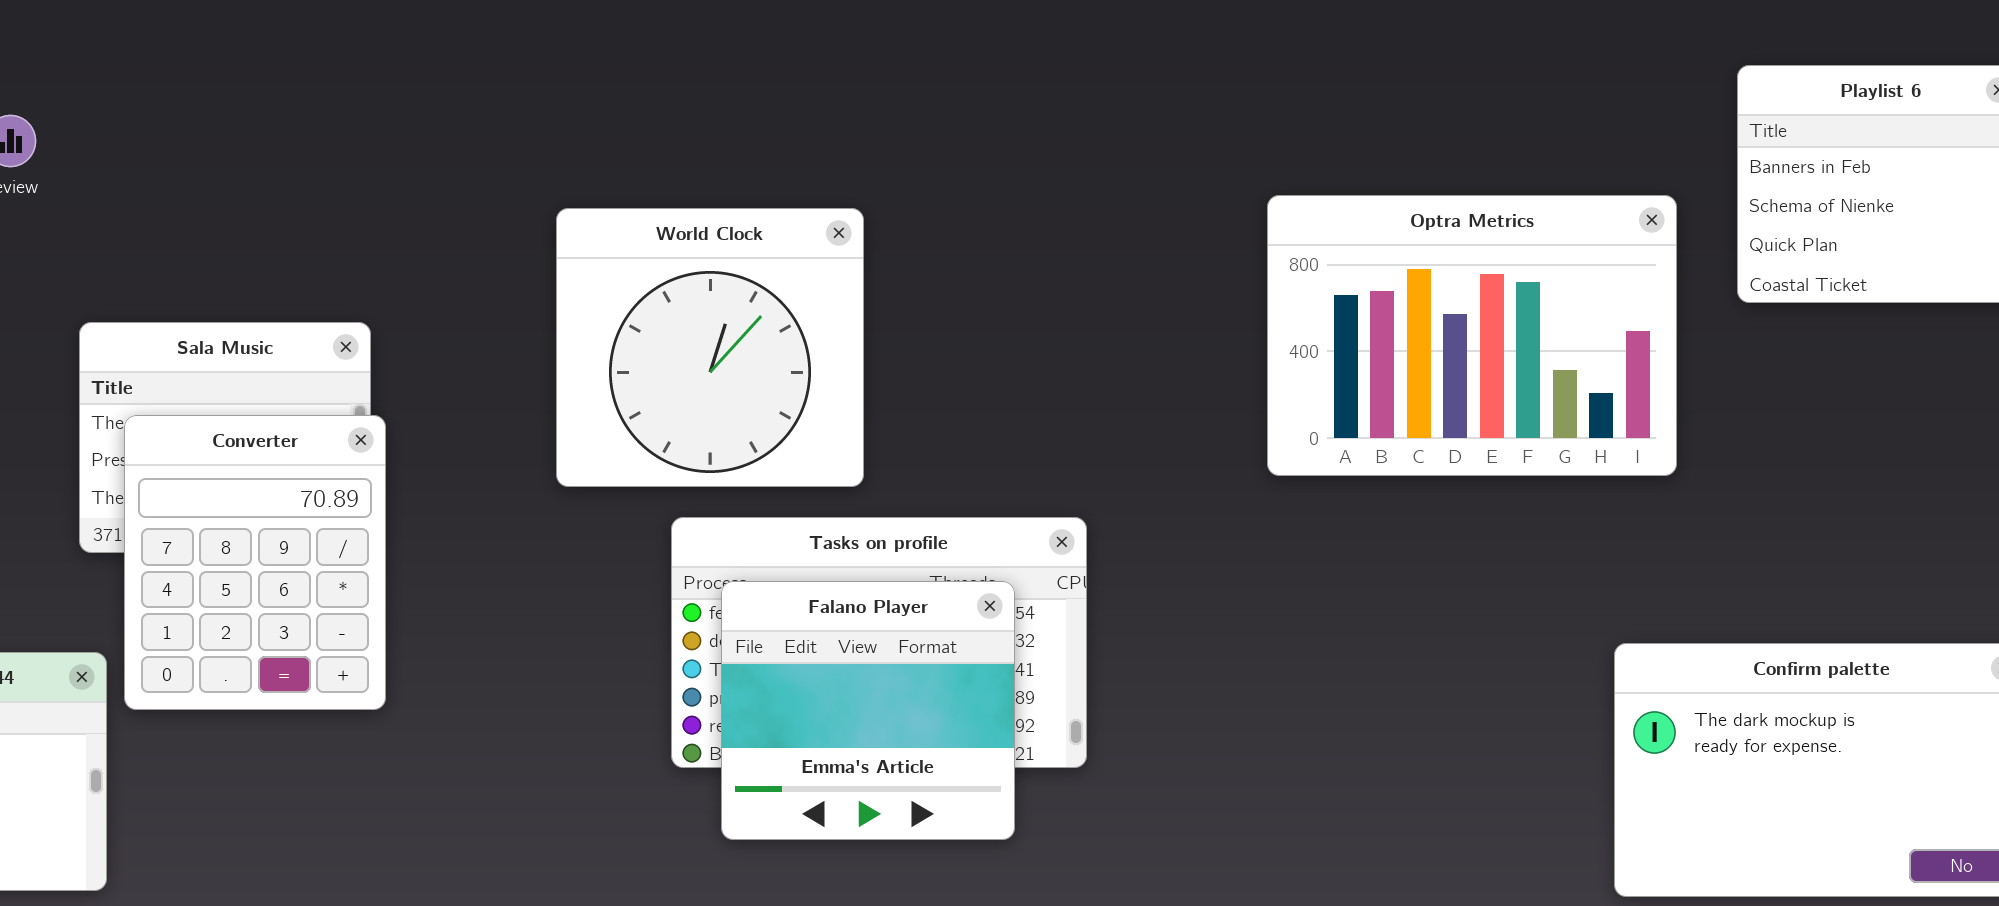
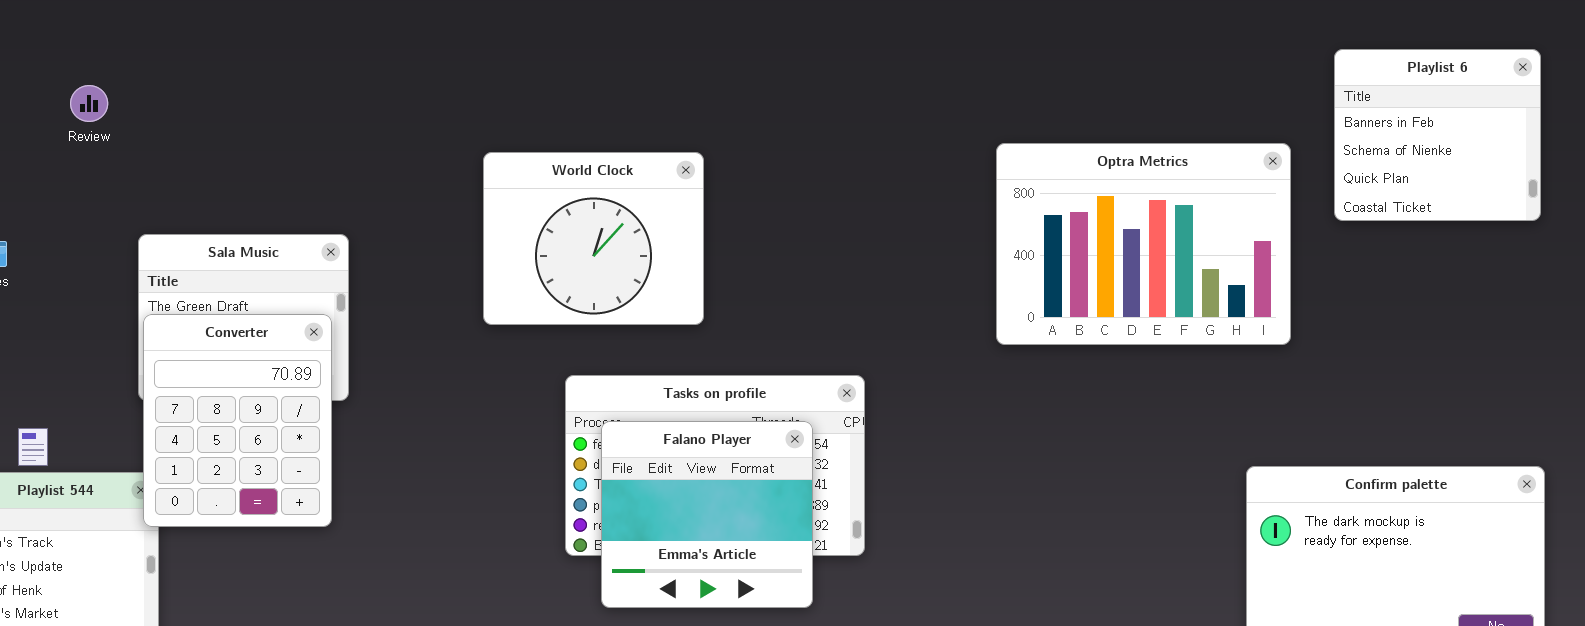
World Clock: [556,208,864,487] -> [483,152,704,325], resized
Converter: [124,415,386,710] -> [143,314,332,527], moved

